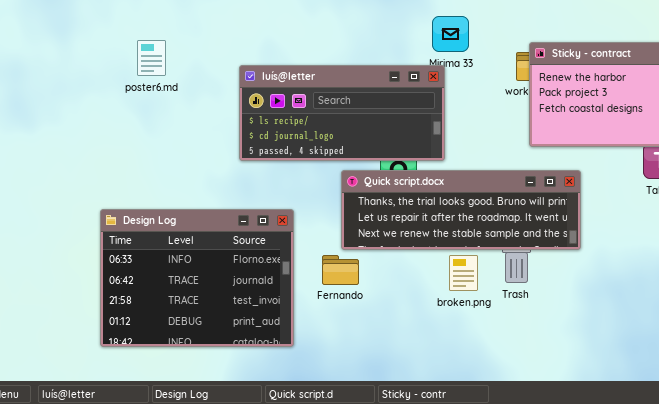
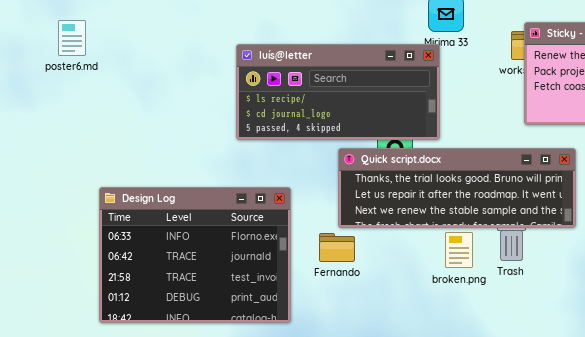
poster6.md: [137,40,166,76] -> [58,20,86,56], moved

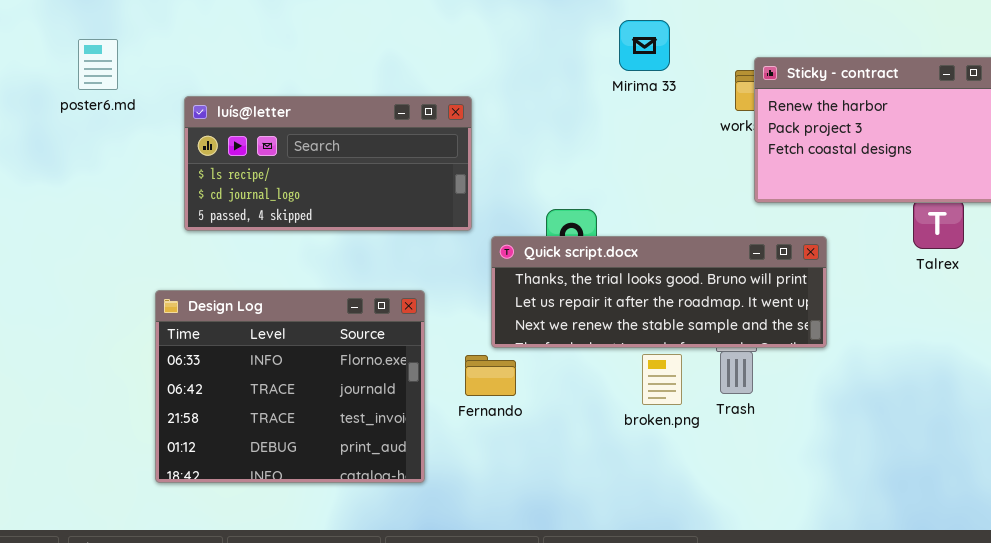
poster6.md: [58,20,86,56] -> [78,39,118,90], moved
luís@letter: [236,44,440,140] -> [184,96,472,231], moved

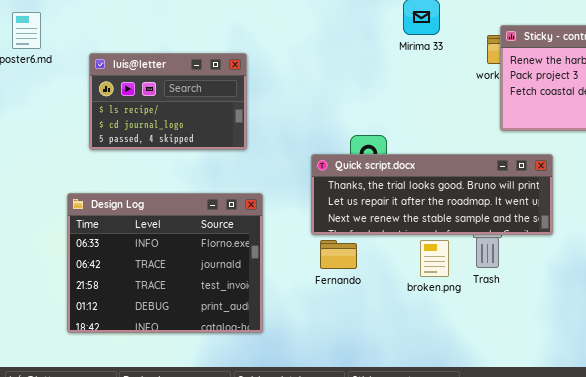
luís@letter: [184,96,472,231] -> [89,53,247,150], resized
Fernando: [465,355,516,396] -> [320,240,357,269], moved

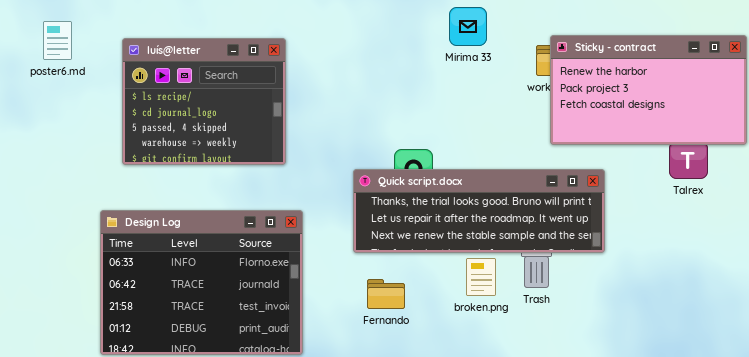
luís@letter: [89,53,247,150] -> [122,38,286,165], resized
Fernando: [320,240,357,269] -> [367,279,405,309], moved

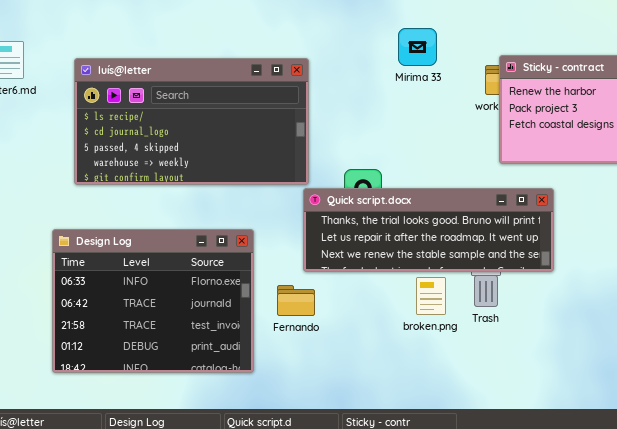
luís@letter: [122,38,286,165] -> [74,58,309,185], resized
Fernando: [367,279,405,309] -> [277,285,315,316], moved

